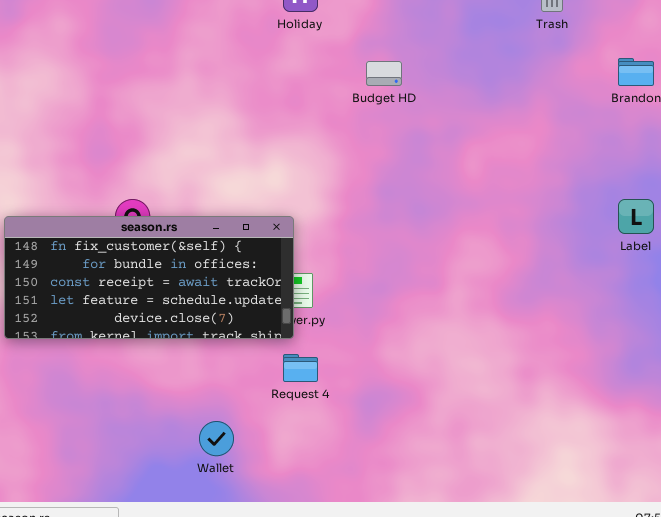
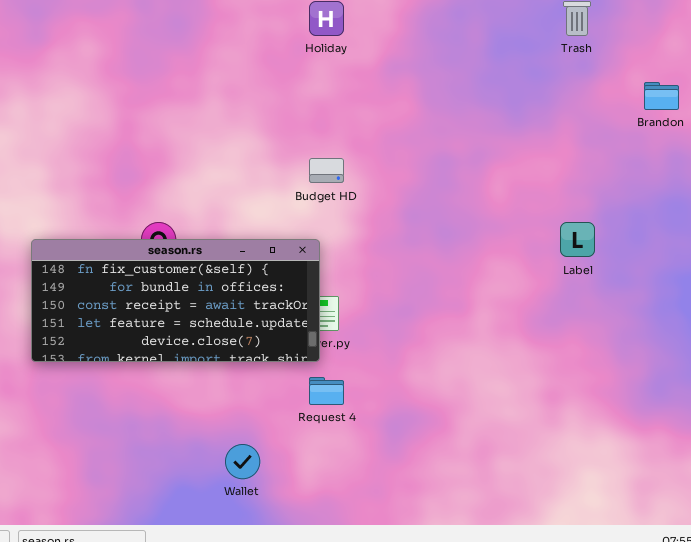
Budget HD: [366,61,402,86] -> [309,158,344,183], moved
Label: [618,199,654,234] -> [560,222,595,257], moved

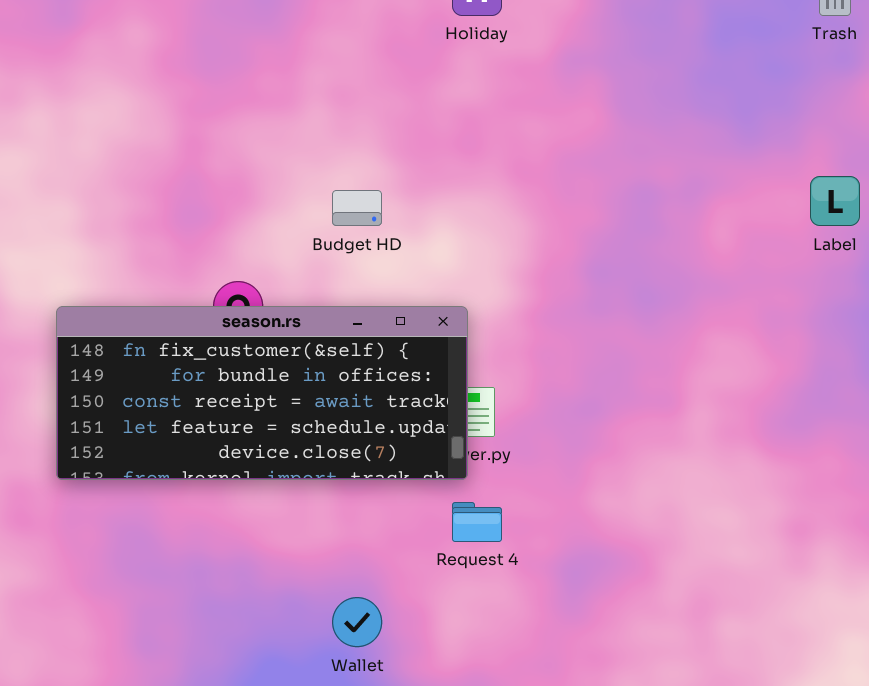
Budget HD: [309,158,344,183] -> [332,190,382,226], moved
Label: [560,222,595,257] -> [810,176,860,226], moved

